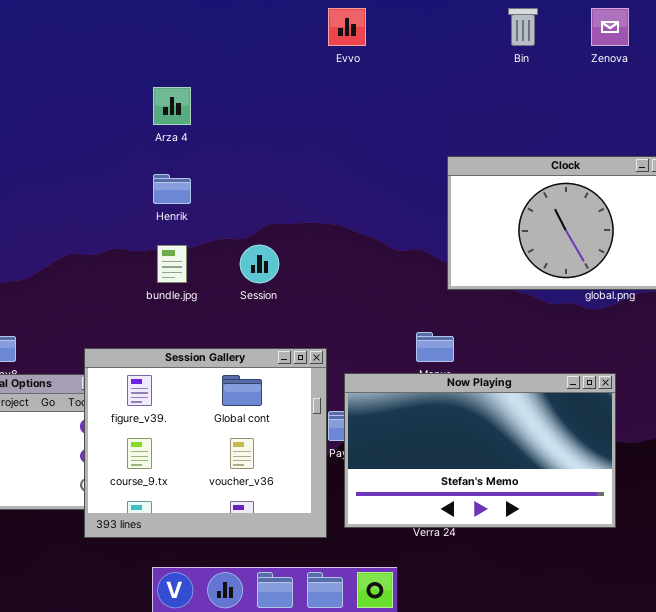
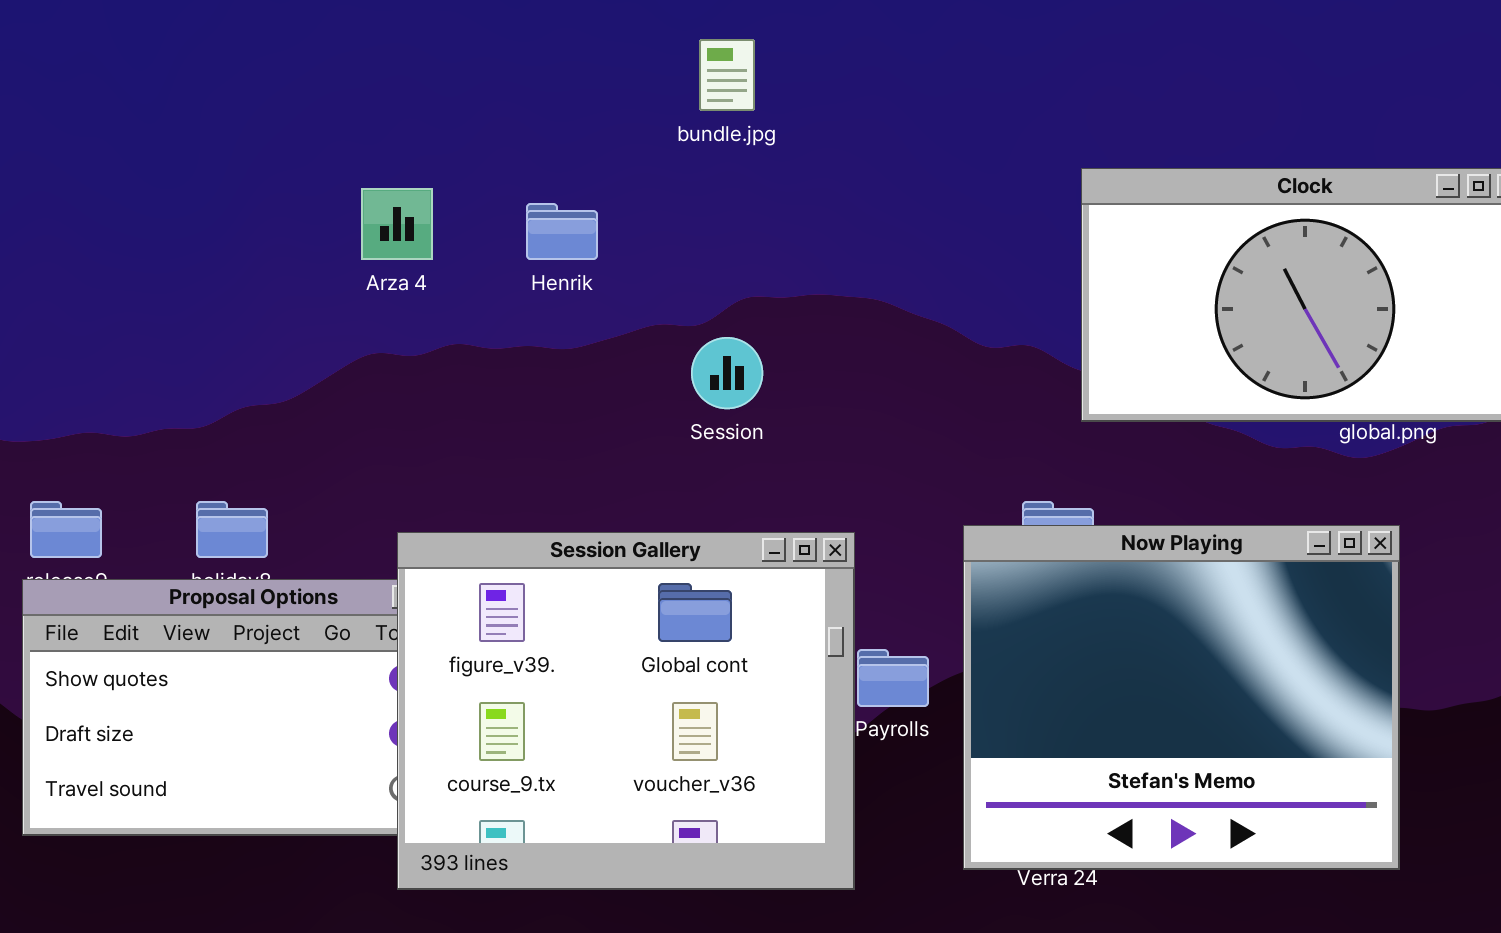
Arza 4: [153,87,191,125] -> [361,188,433,260], moved
bundle.jpg: [157,245,187,283] -> [699,39,755,111], moved
Now Playing: [344,373,616,528] -> [963,525,1400,870], resized

